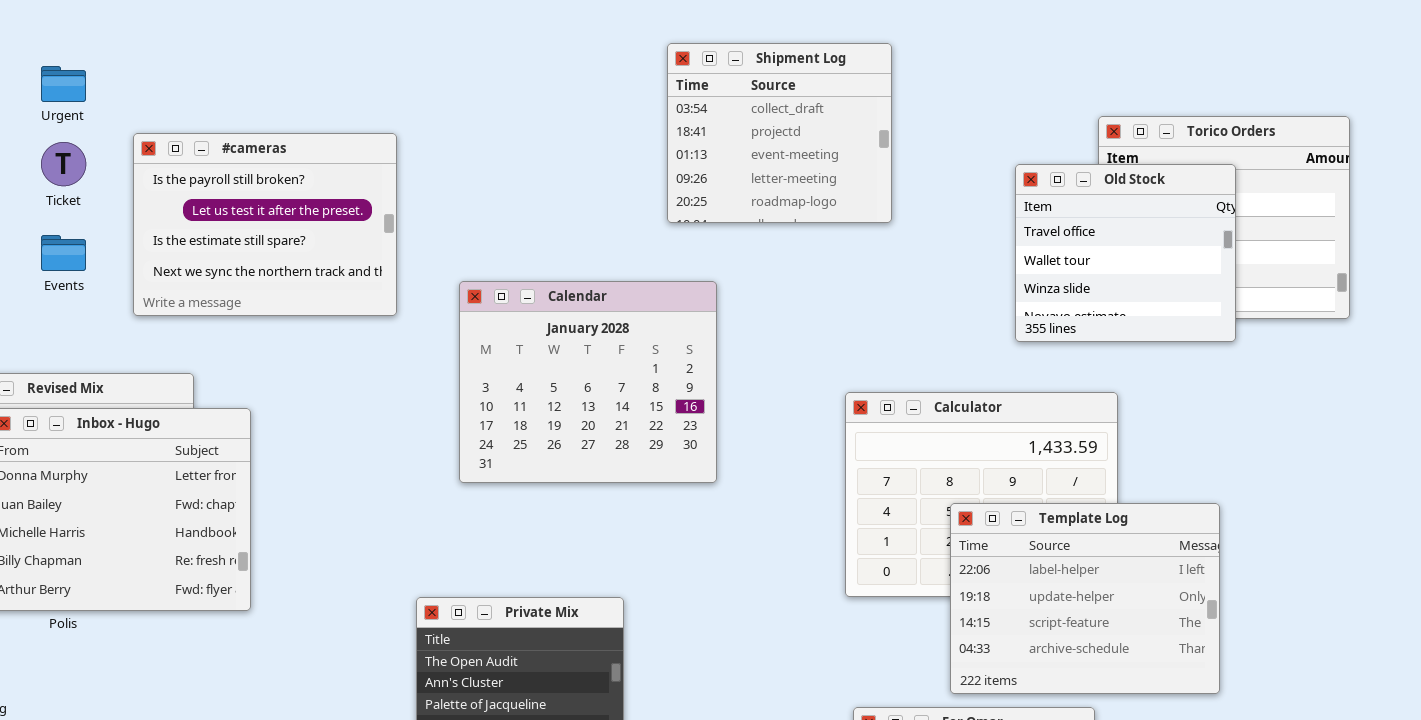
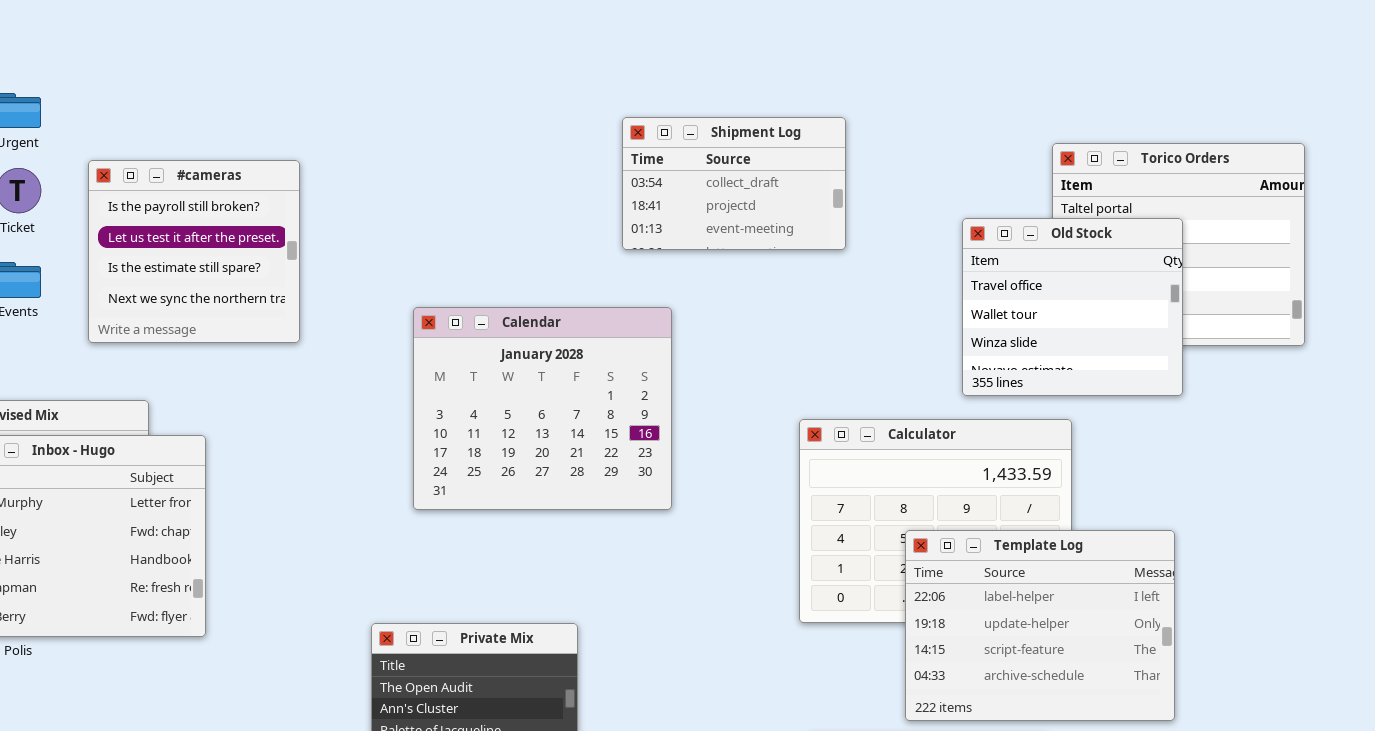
Shipment Log: [667,43,892,223] -> [622,117,846,250], resized
#cameras: [133,133,397,316] -> [88,160,300,343], resized
Old Stock: [1015,164,1236,342] -> [962,218,1183,396], moved

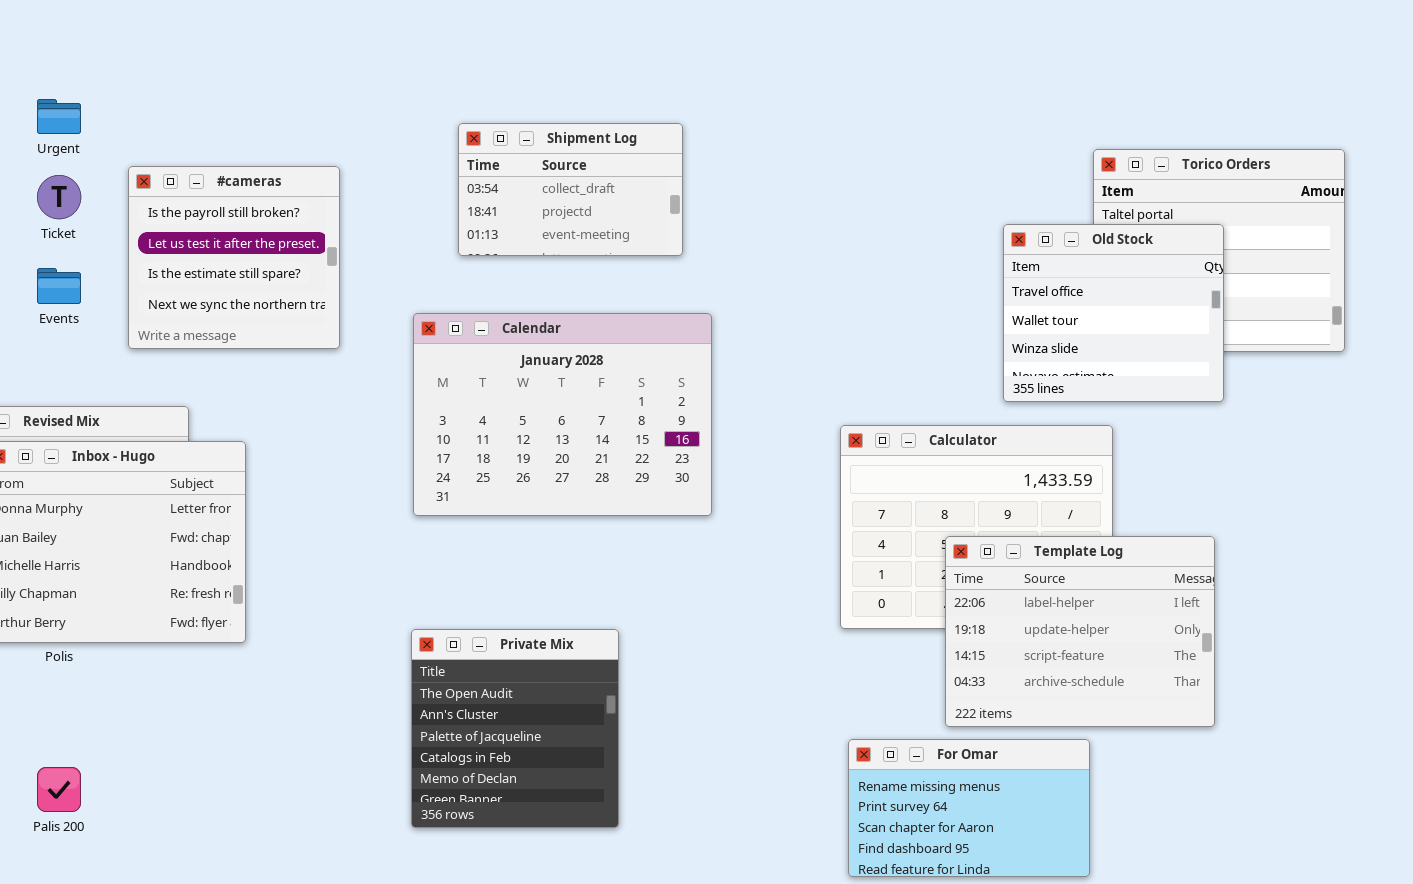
Shipment Log: [622,117,846,250] -> [458,123,683,256], moved
Calendar: [413,307,672,510] -> [413,313,712,516], resized

